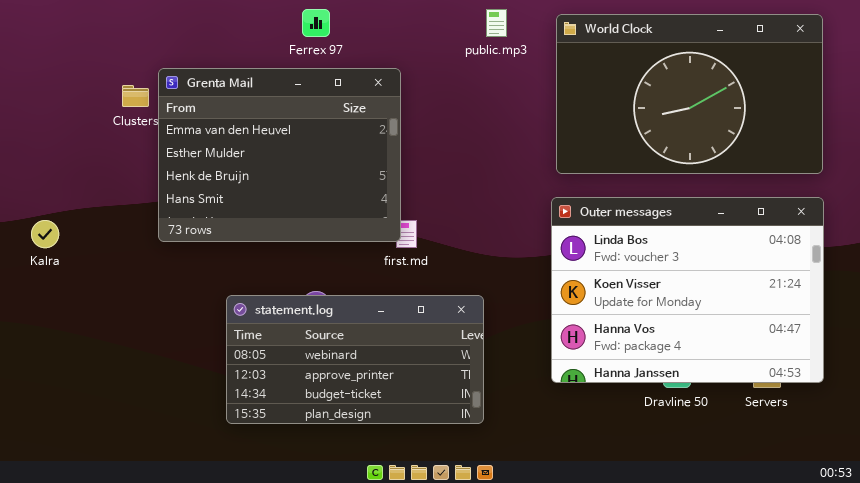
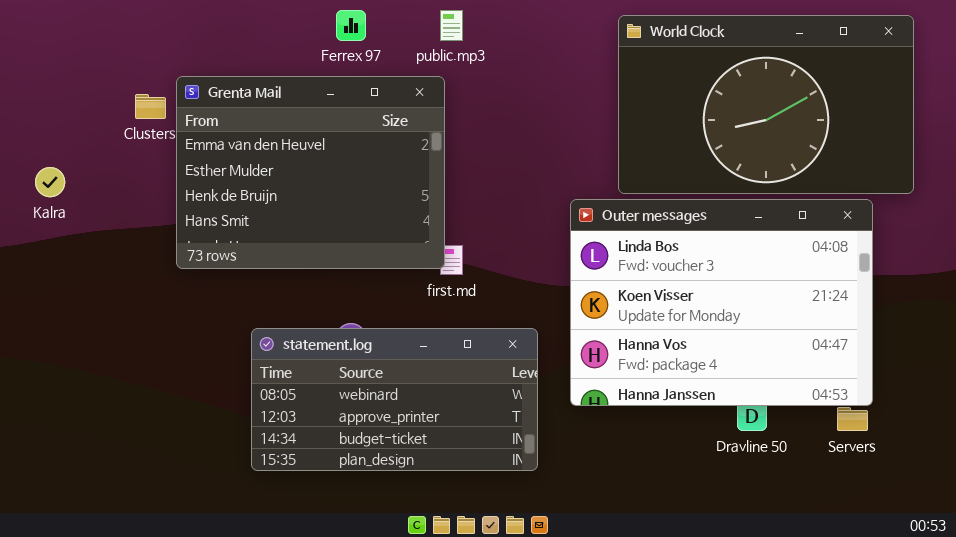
public.mp3: [486,9,507,37] -> [440,10,463,41], moved
Outer messages: [551,197,824,383] -> [570,199,873,406], moved
Kalra: [31,220,59,248] -> [35,167,65,197], moved

